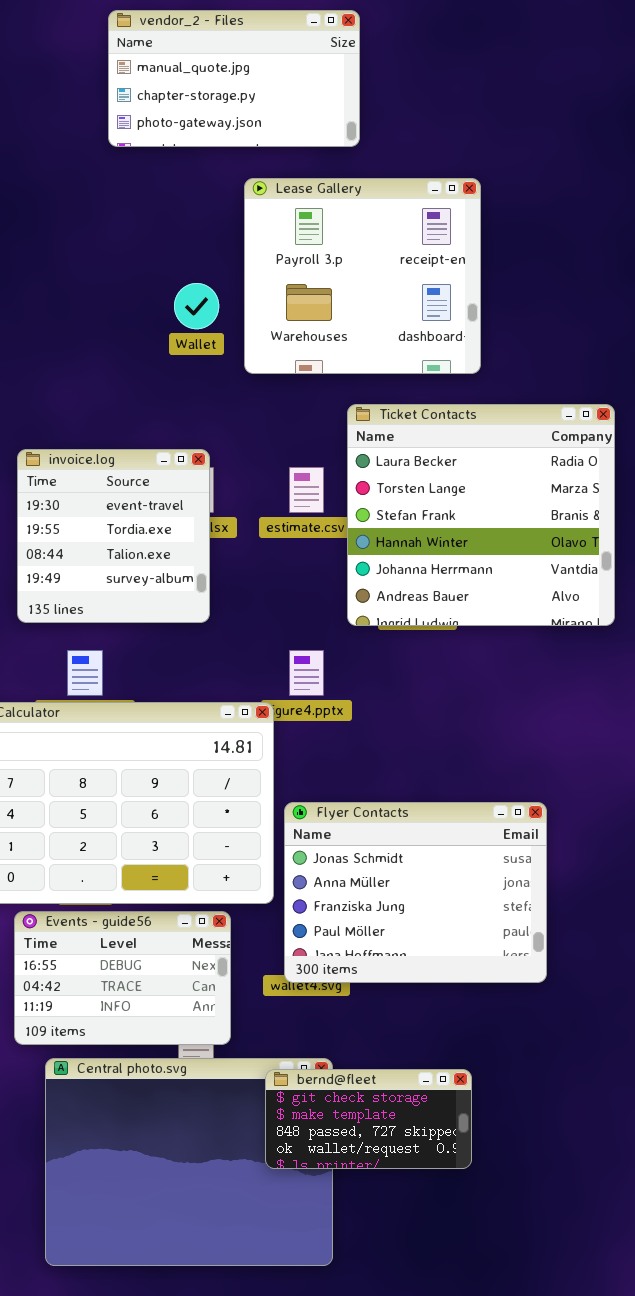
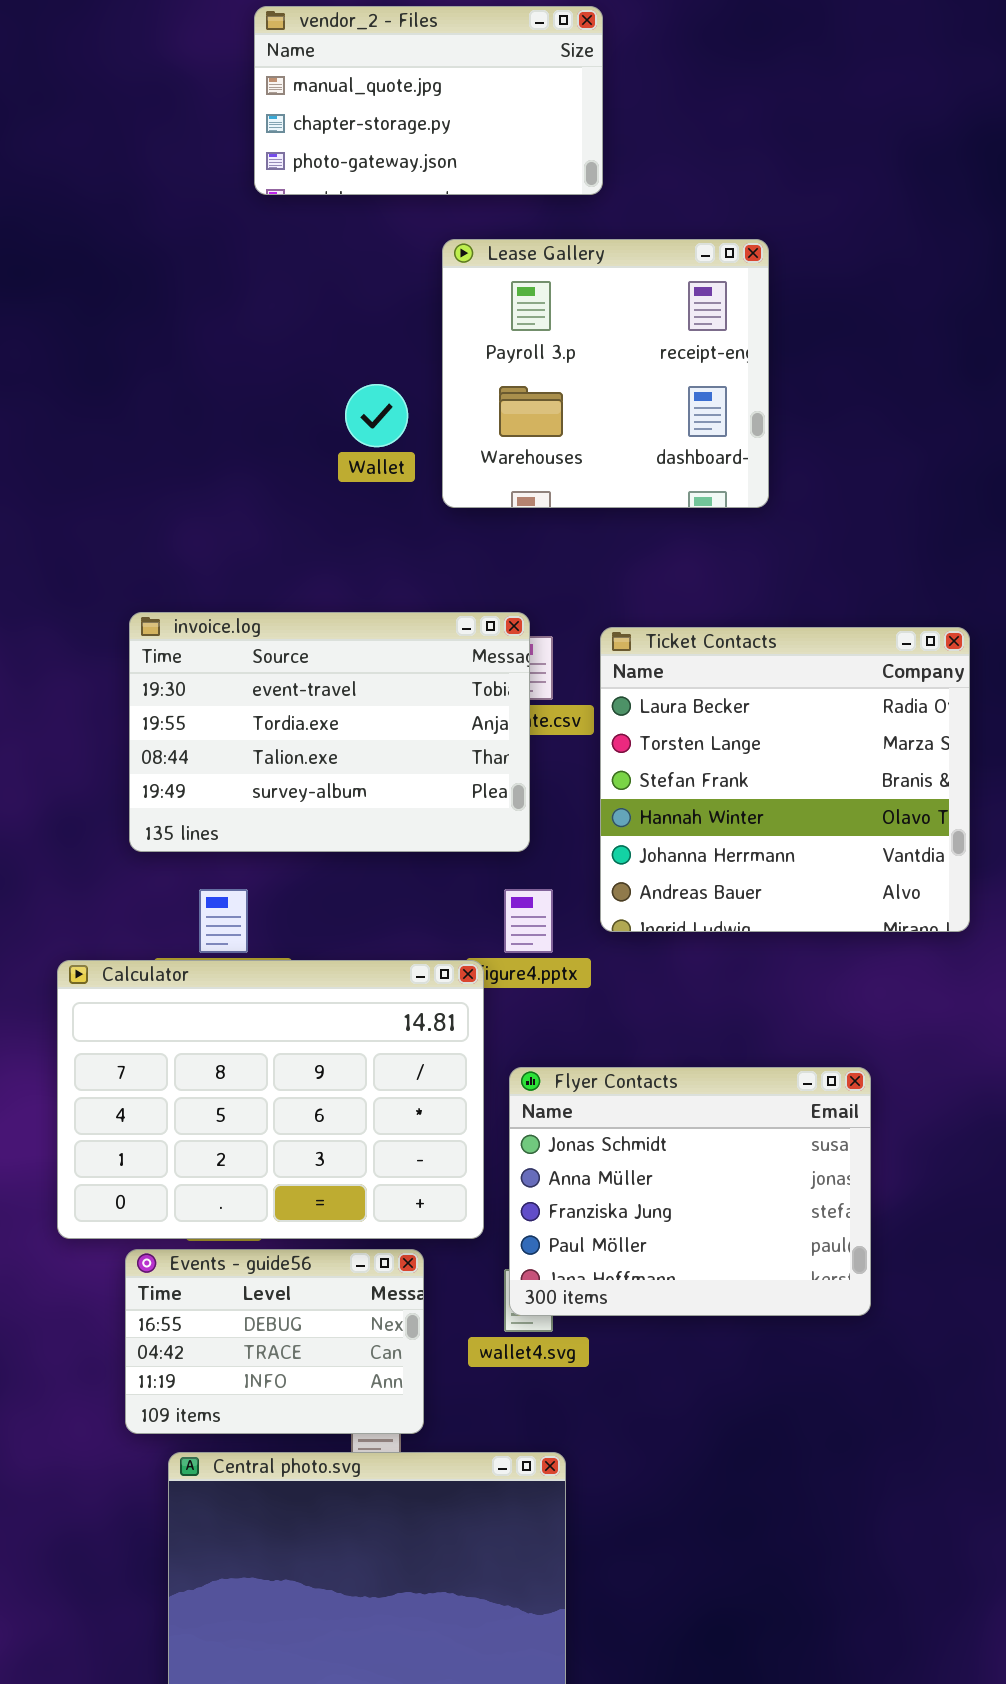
Ticket Contacts: [347,404,615,626] -> [600,627,970,932], moved
invoice.log: [17,449,210,623] -> [129,612,530,852], resized
Flyer Contacts: [284,802,547,983] -> [509,1067,871,1316], moved
bernd@fleet: [265,1069,472,1169] -> none, closed

